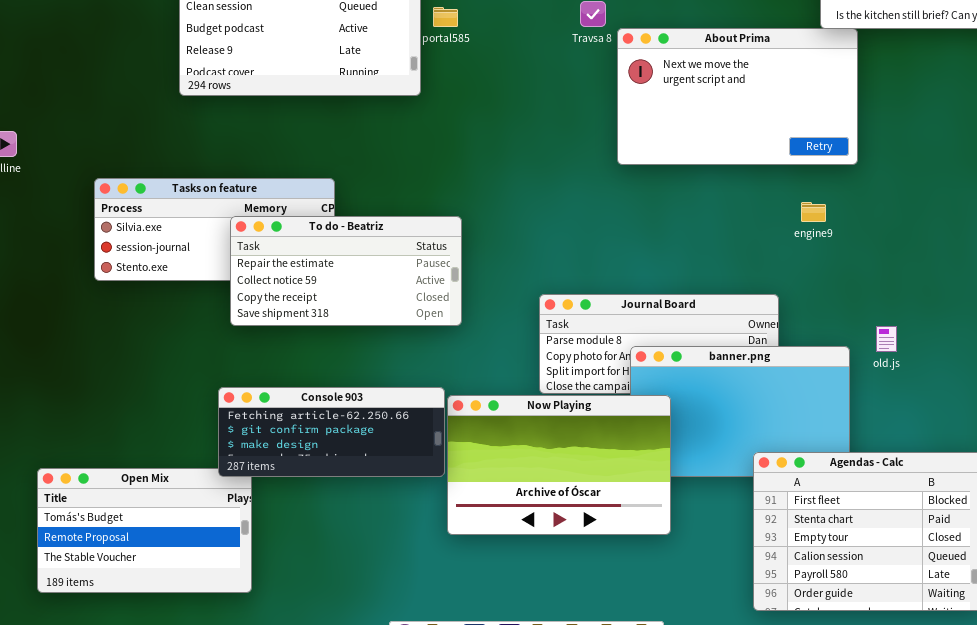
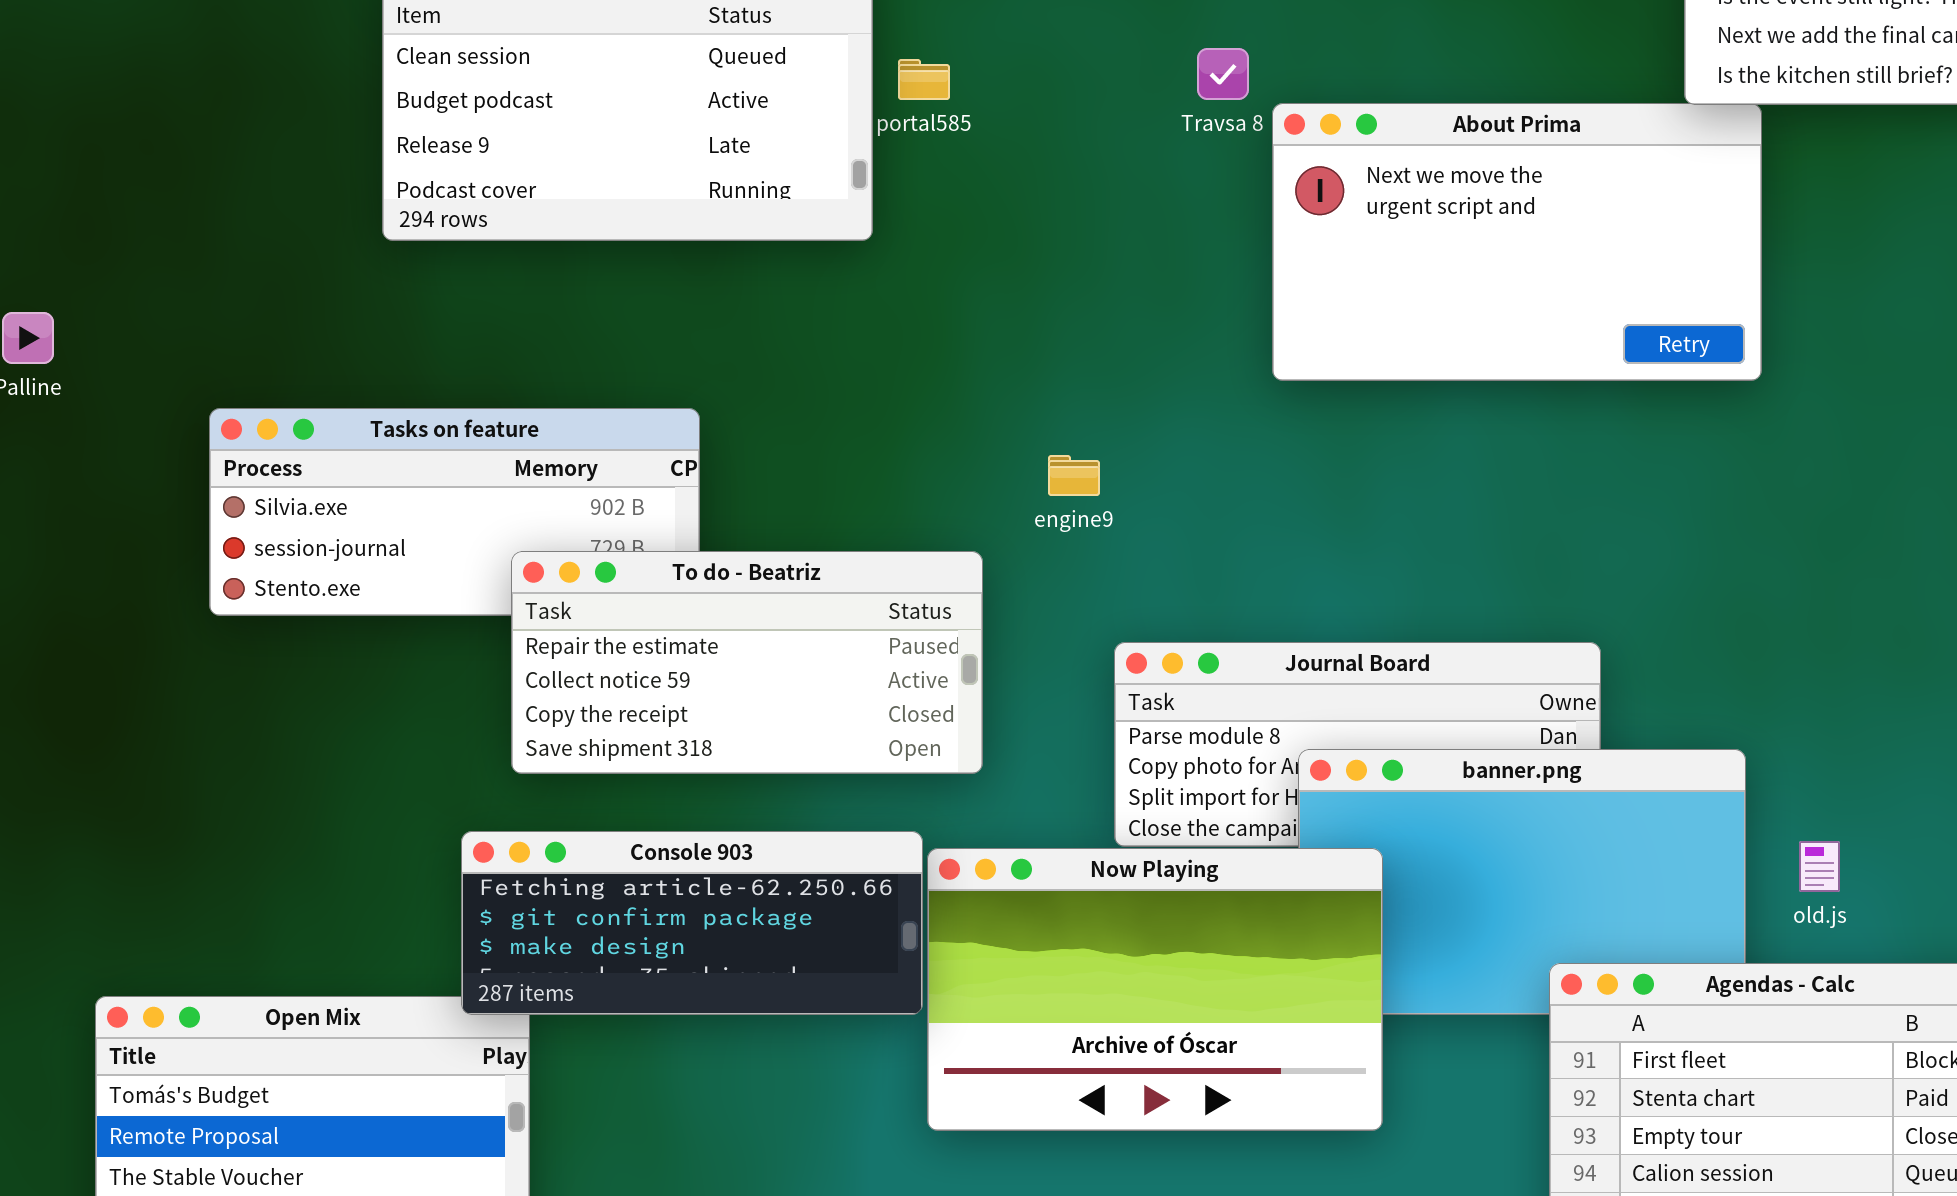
engine9: [801,202,826,222] -> [1048,455,1100,496], moved
To do - Beatriz: [230,216,462,326] -> [511,551,983,774], moved
old.js: [876,326,897,352] -> [1799,841,1840,892], moved

